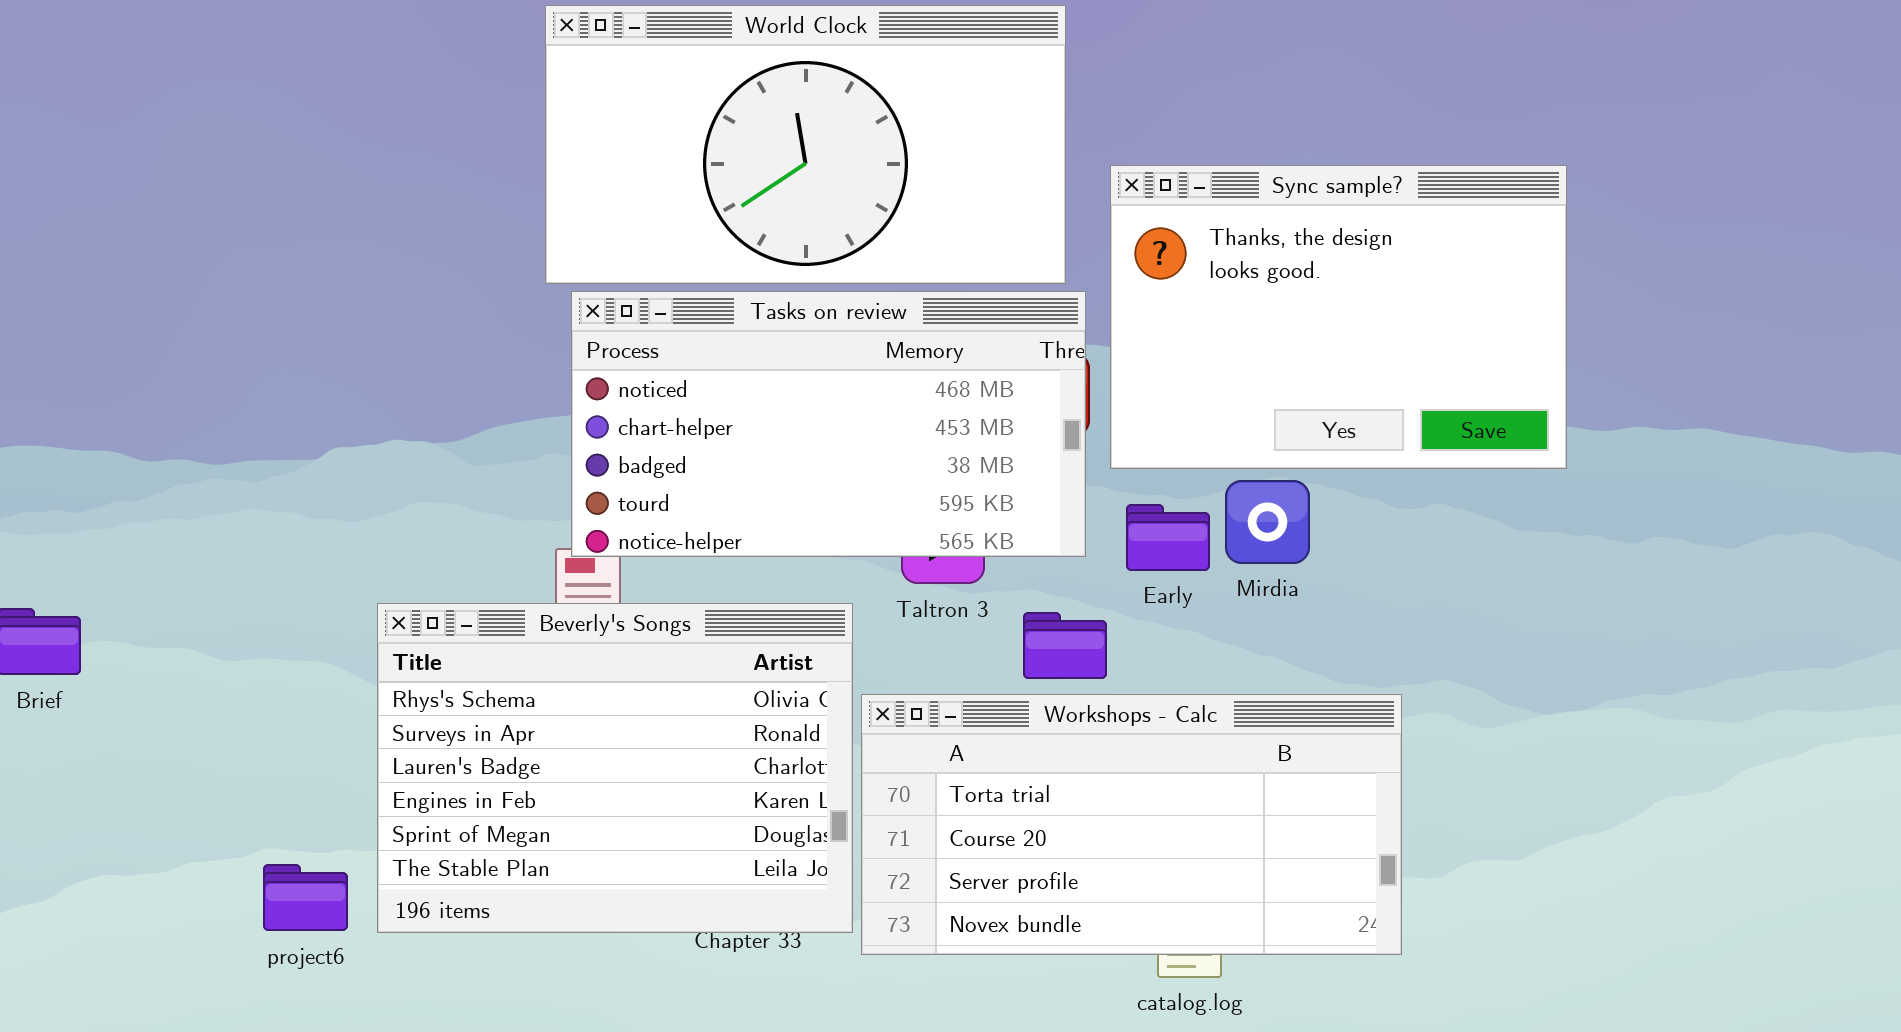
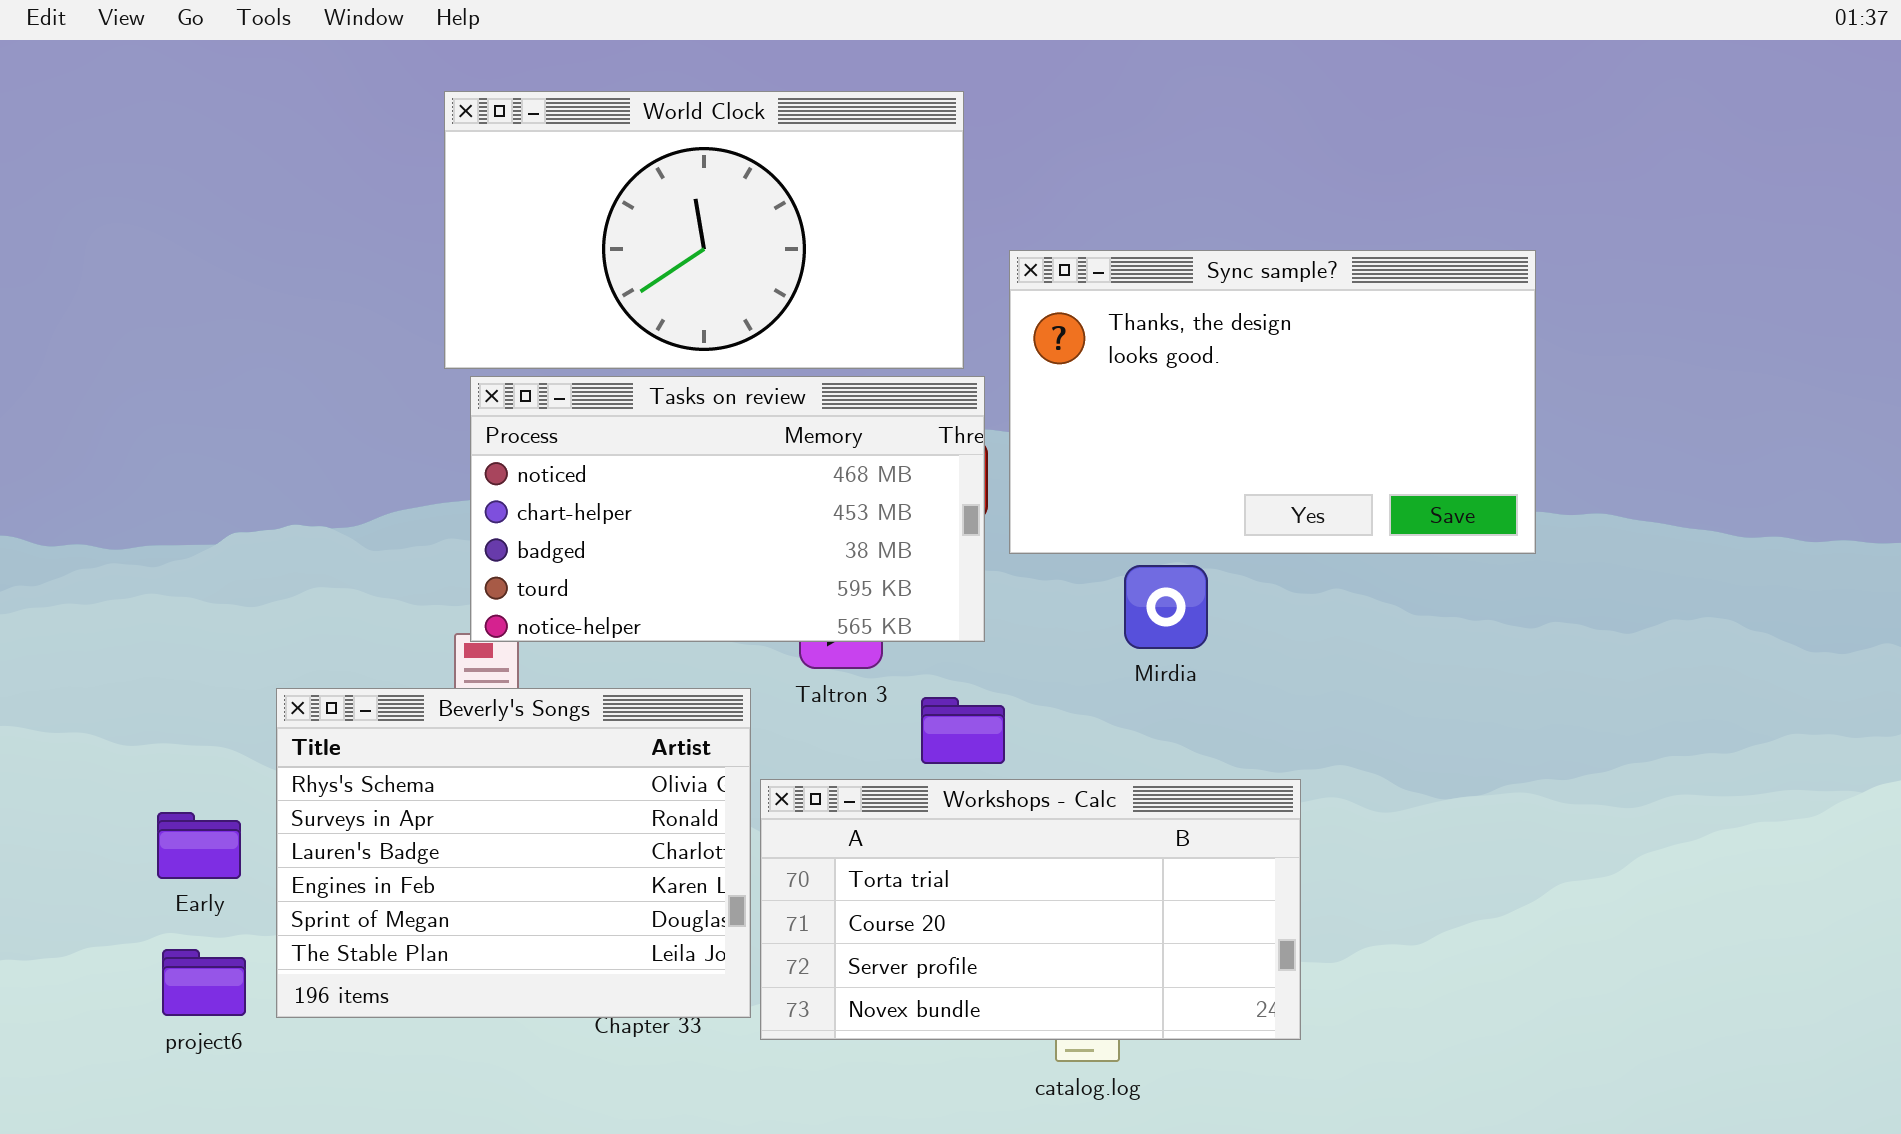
Sync sample?: [1110,165,1567,469] -> [1009,250,1536,554], resized
Early: [1126,504,1210,571] -> [157,812,241,879], moved

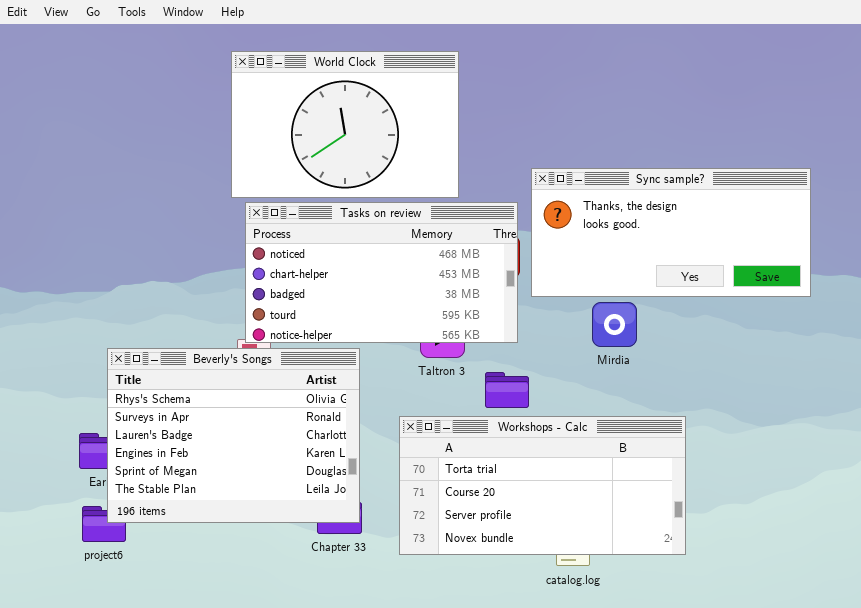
World Clock: [444,91,964,369] -> [231,51,459,198], resized
Sync sample?: [1009,250,1536,554] -> [531,168,811,297], resized
Beverly's Songs: [276,688,751,1018] -> [107,348,360,523], moved

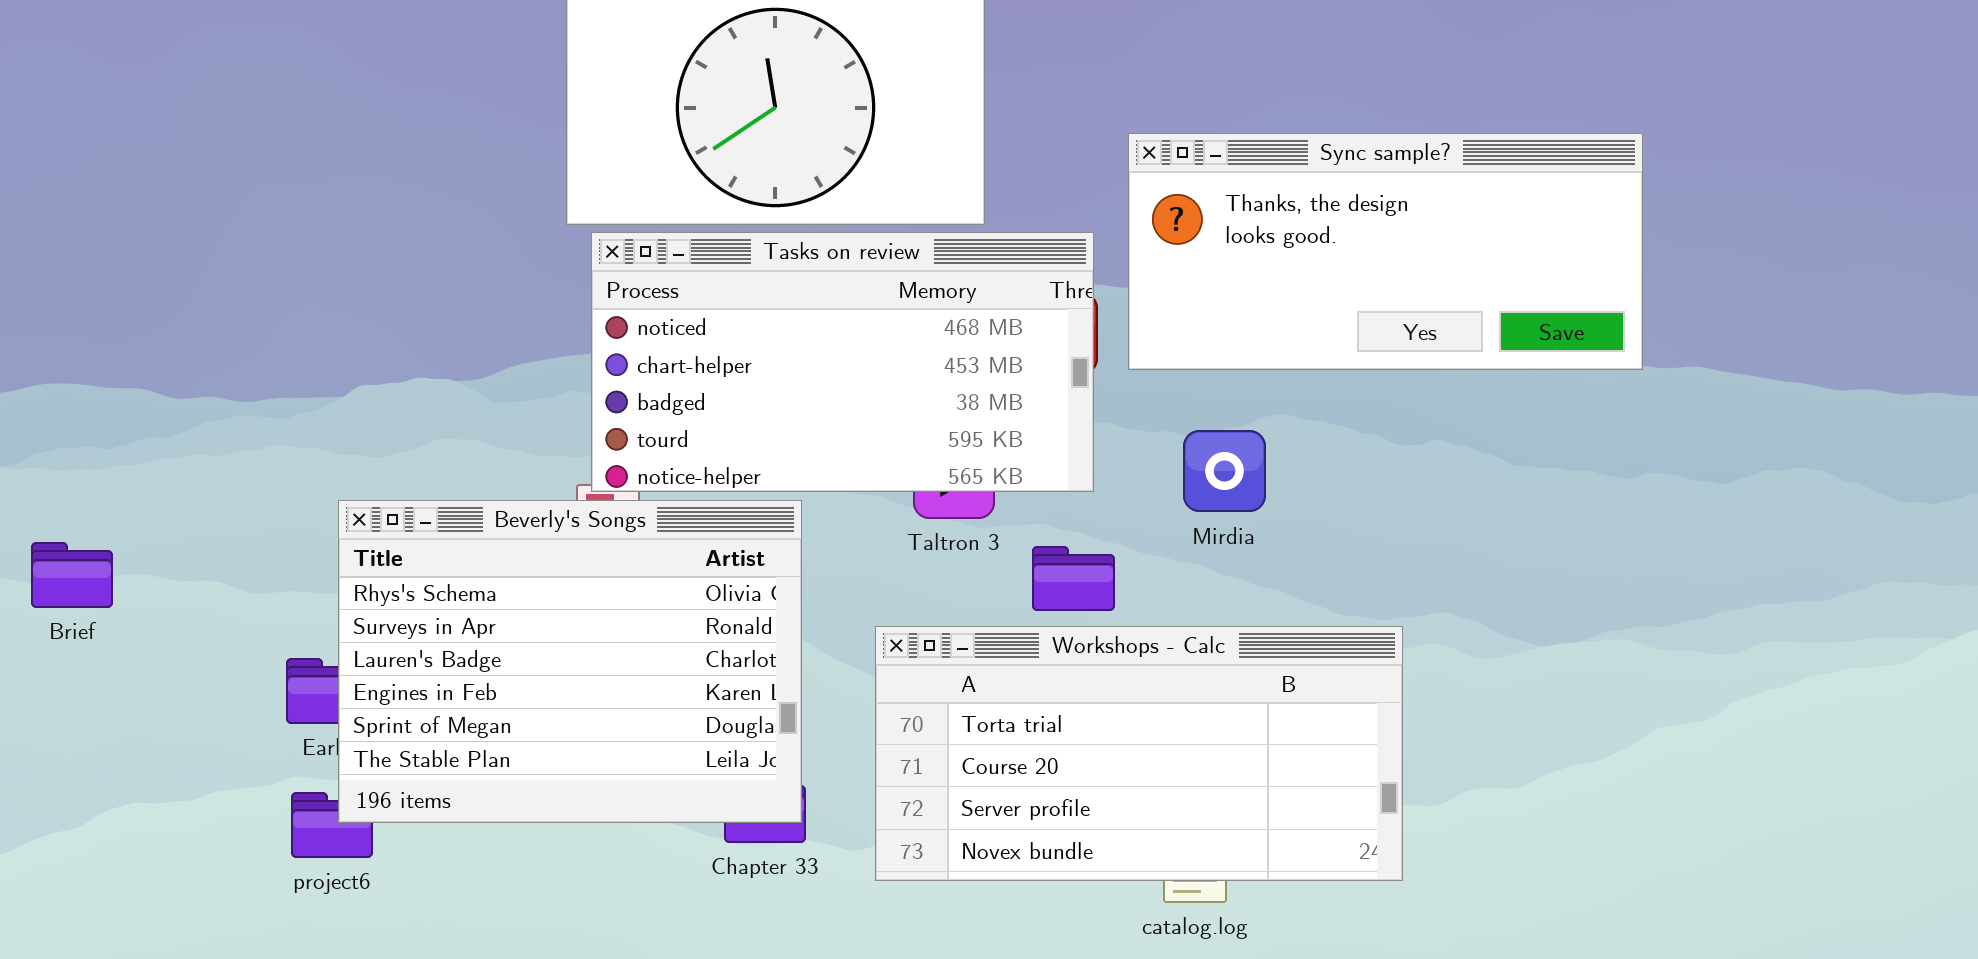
Sync sample?: [531,168,811,297] -> [1128,133,1643,370], moved
Mirdia: [592,302,637,347] -> [1183,430,1266,512], moved

